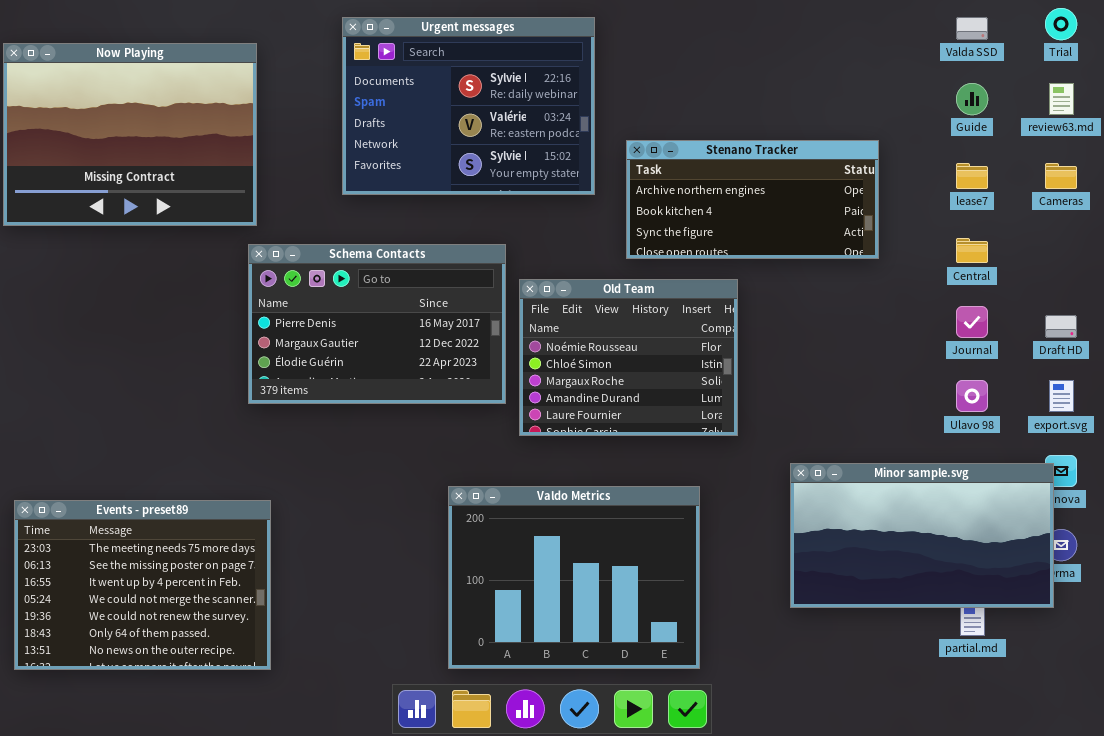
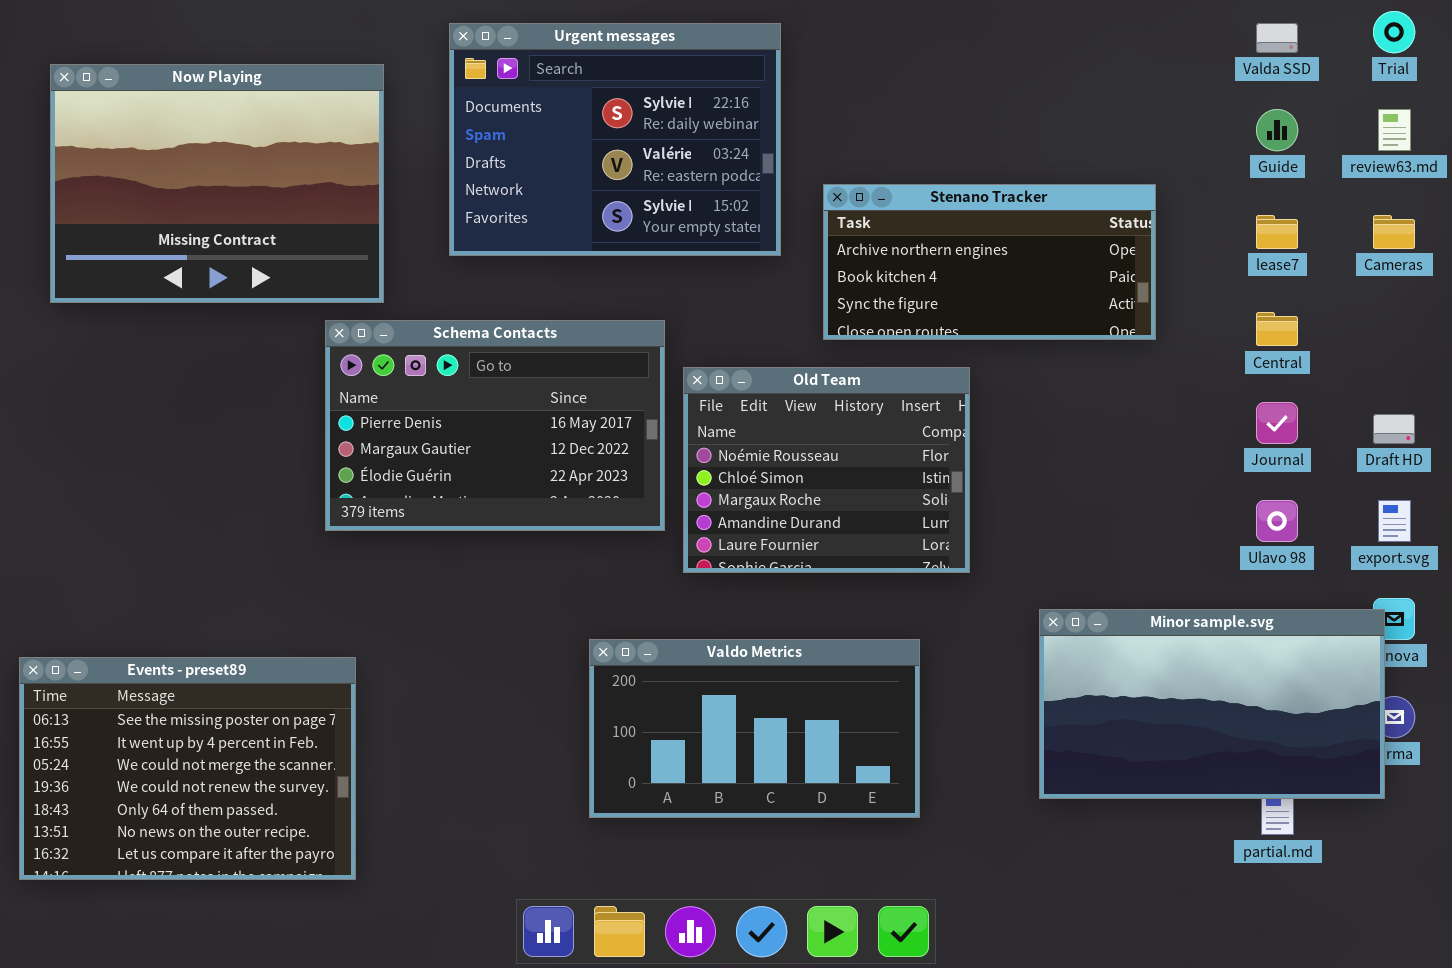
Now Playing: [3,43,257,226] -> [50,64,384,303], moved
Valdo Metrics: [448,486,700,669] -> [589,639,920,818], resized
Events - preset89: [14,500,271,670] -> [19,657,356,880], scrolled down 1 row

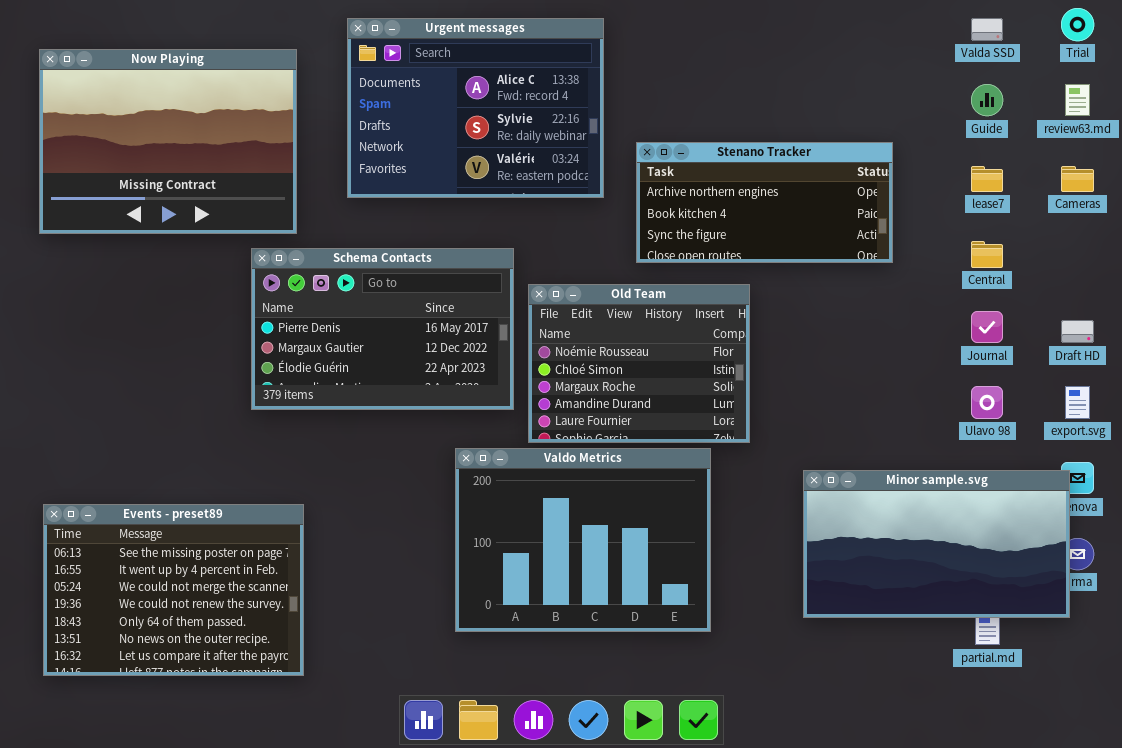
Urgent messages: [449,23,781,256] -> [347,18,604,198], scrolled up 1 row
Valdo Metrics: [589,639,920,818] -> [455,448,711,632], resized
Events - preset89: [19,657,356,880] -> [43,504,304,676], moved

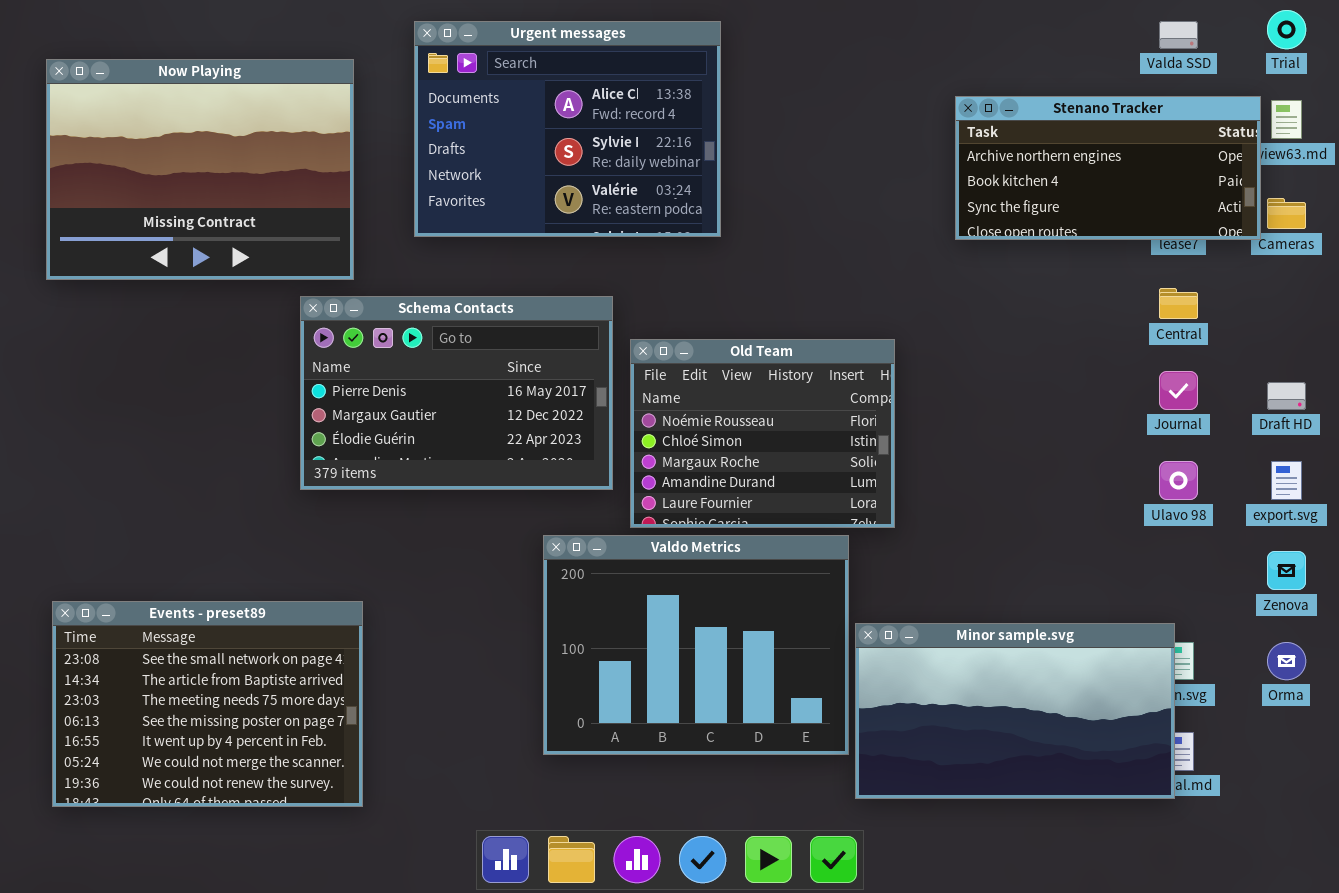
Stenano Tracker: [636,142,893,263] -> [955,96,1261,240], moved
Minor sample.svg: [803,470,1070,618] -> [855,623,1175,799], moved
Events - preset89: [43,504,304,676] -> [52,601,363,807], scrolled up 3 rows

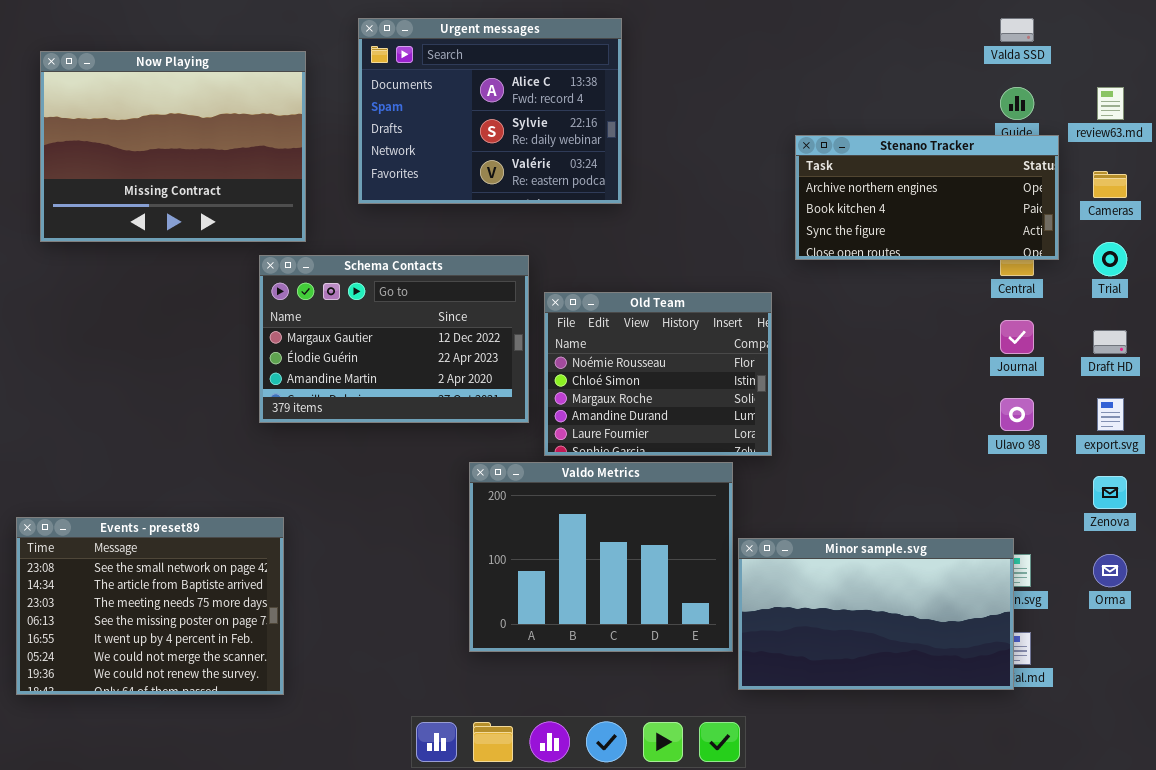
Trial: [1267,10,1306,49] -> [1093,242,1127,276], moved
Stenano Tracker: [955,96,1261,240] -> [795,135,1059,260], moved
Schema Contacts: [300,296,613,490] -> [259,255,529,423], scrolled down 1 row
Events - preset89: [52,601,363,807] -> [16,517,284,695], moved

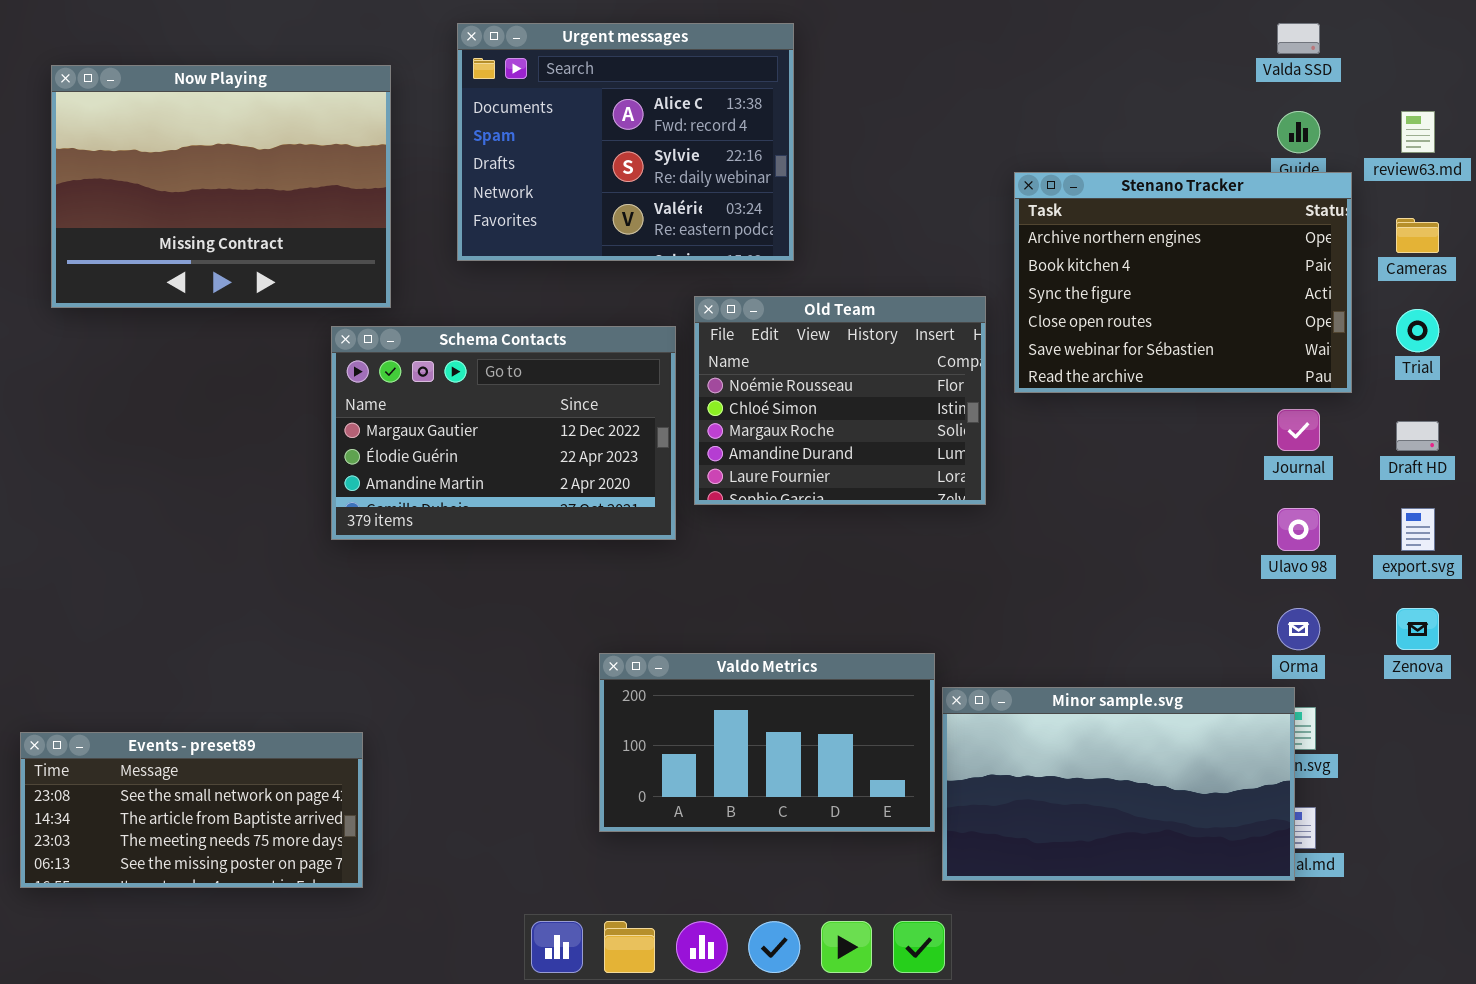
Stenano Tracker: [795,135,1059,260] -> [1014,172,1352,393], resized
Old Team: [544,292,772,456] -> [694,296,986,505], moved
Valdo Metrics: [469,462,733,652] -> [599,653,935,832], resized
Events - preset89: [16,517,284,695] -> [20,732,363,888], resized
Orma: [1093,554,1127,587] -> [1277,608,1320,650], moved

